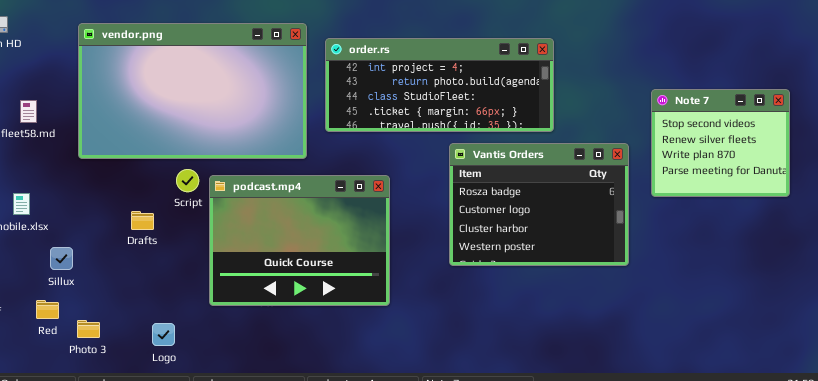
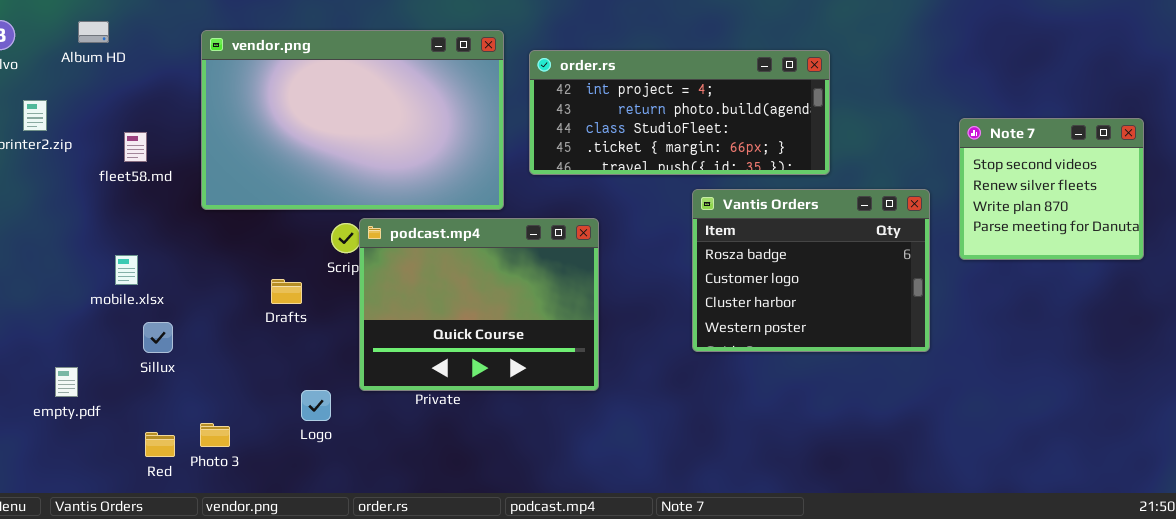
podcast.mp4: [209,175,390,306] -> [359,218,599,391], moved
Sillux: [50,247,73,270] -> [143,322,173,353], moved
Red: [36,300,59,319] -> [145,432,175,457], moved
Logo: [152,323,175,346] -> [301,390,331,421], moved

